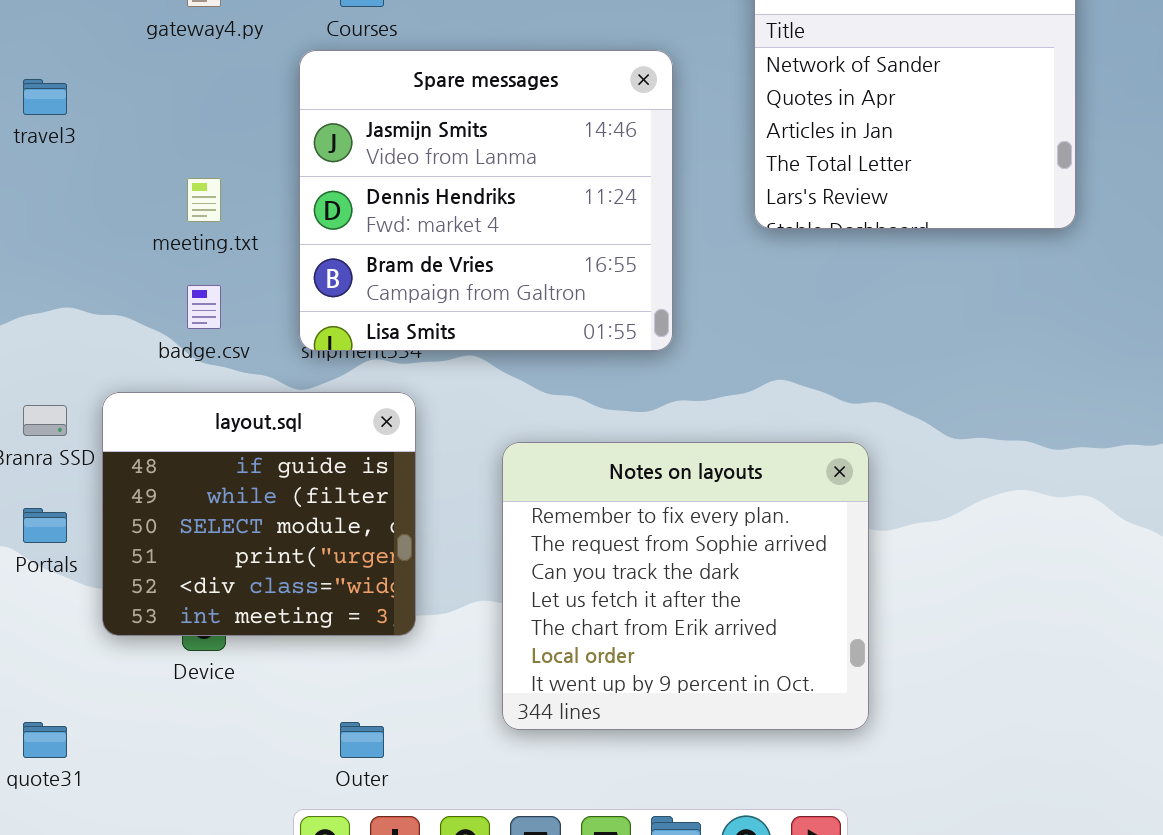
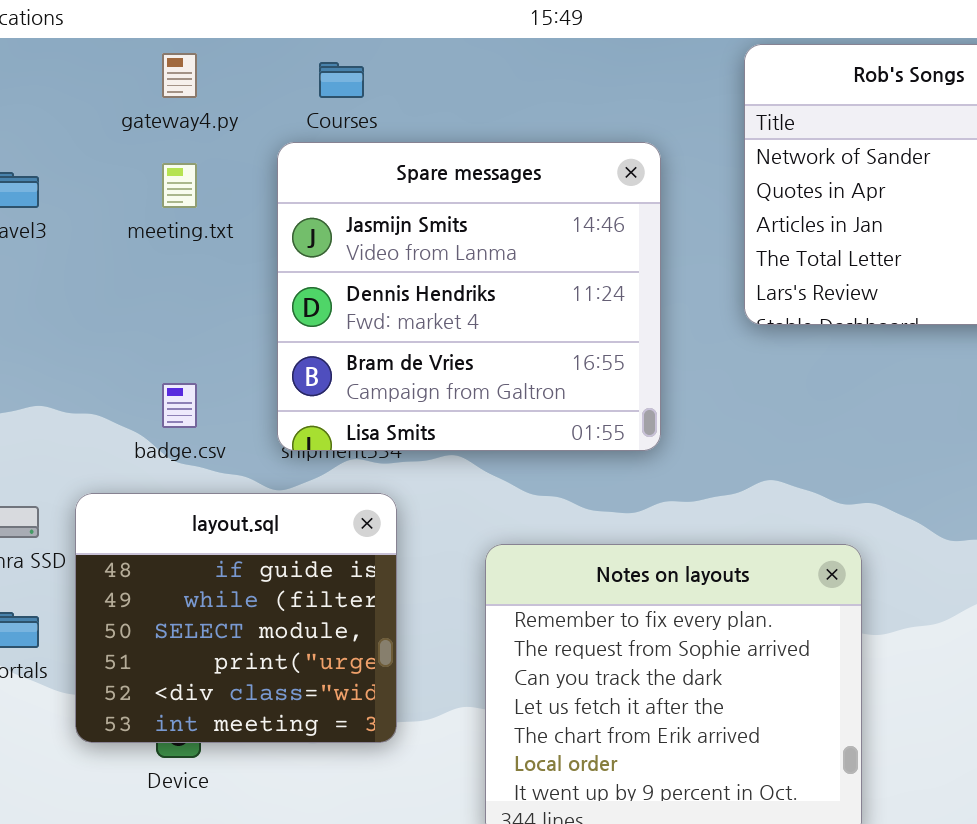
meeting.txt: [187,178,221,222] -> [162,163,197,208], moved

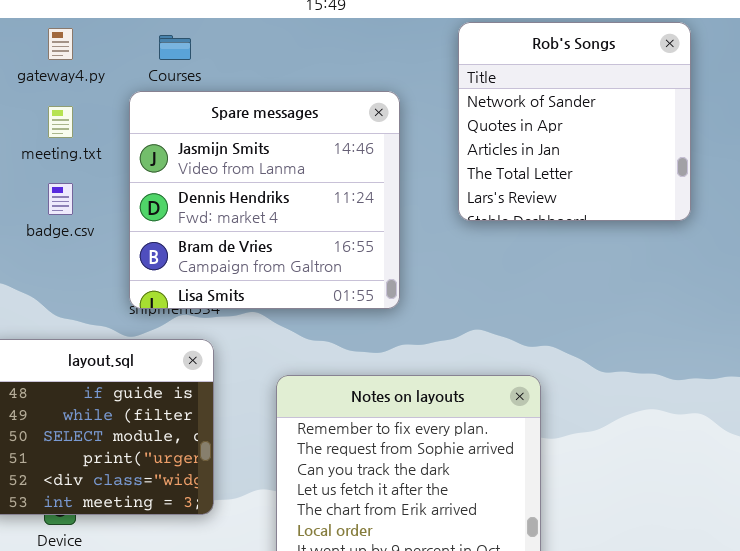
badge.csv: [162,383,197,428] -> [48,183,73,215], moved

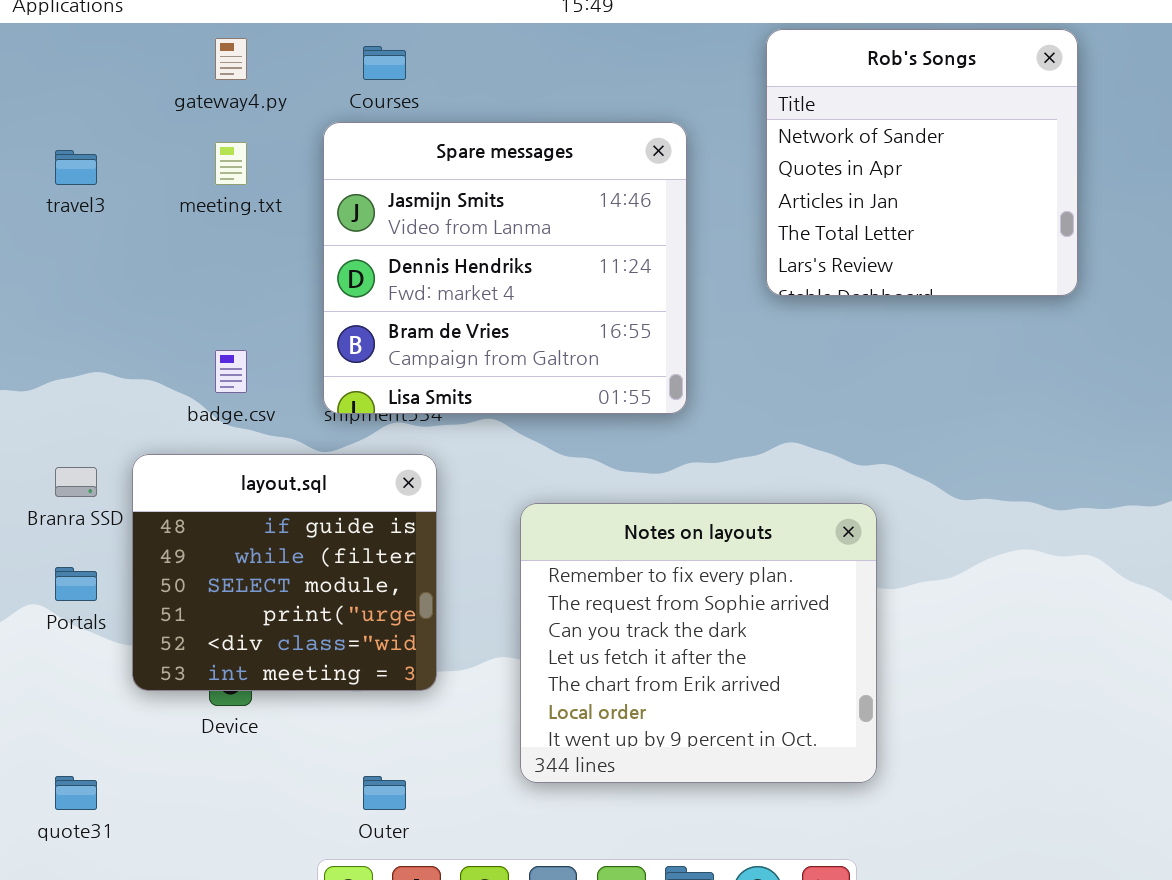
badge.csv: [48,183,73,215] -> [215,350,247,393], moved

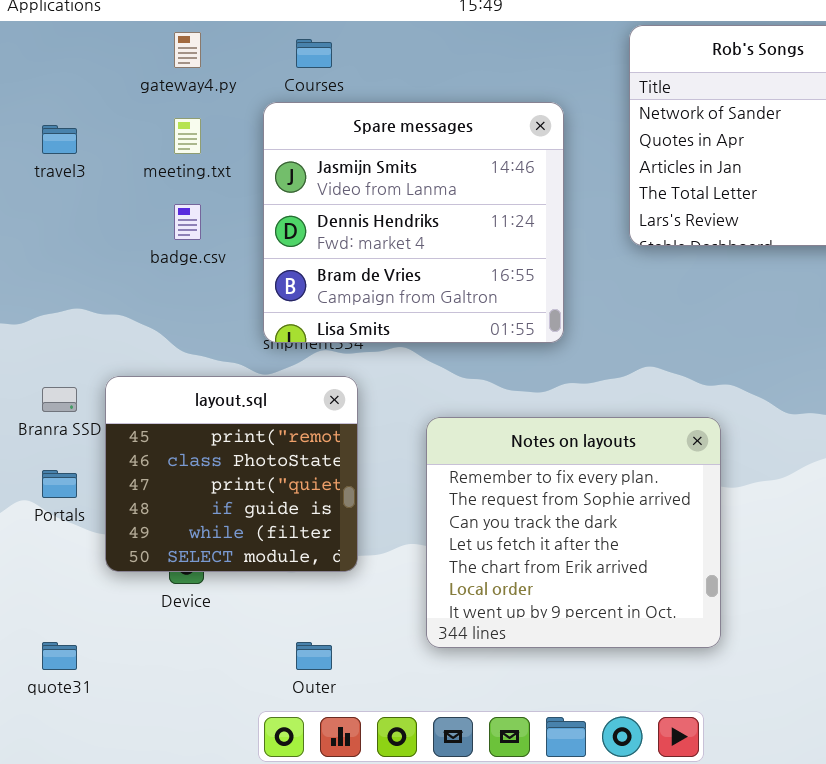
badge.csv: [215,350,247,393] -> [174,204,201,240], moved
layout.sql: [132,454,437,691] -> [105,376,358,572], scrolled up 3 rows

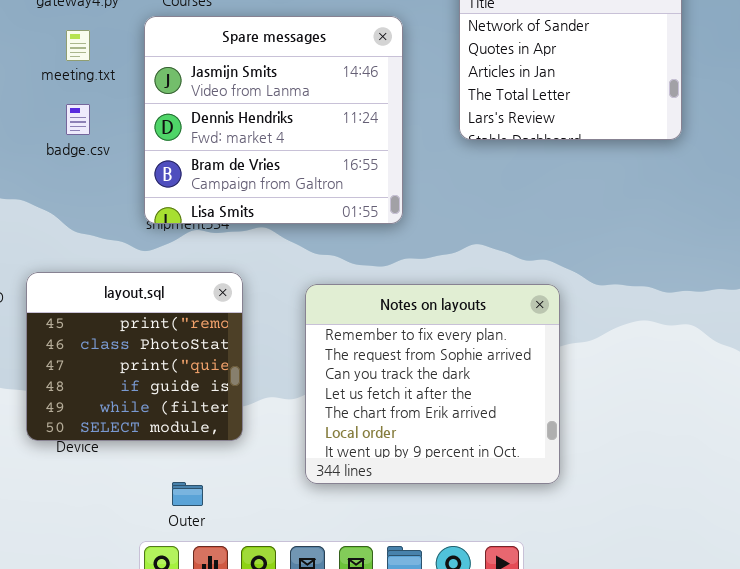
layout.sql: [105,376,358,572] -> [26,272,243,441], moved
Notes on layouts: [426,417,721,648] -> [305,284,560,484], moved

